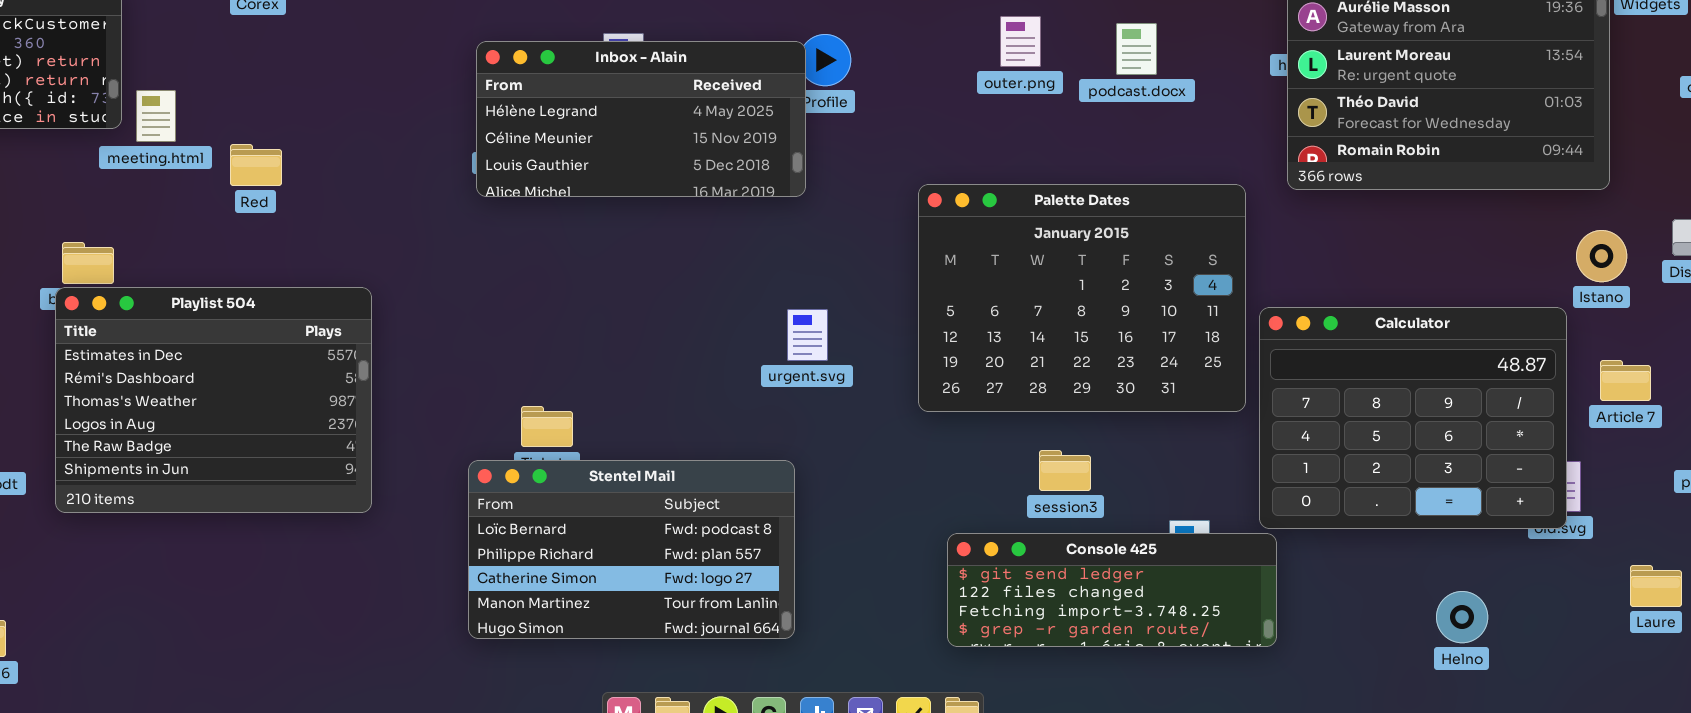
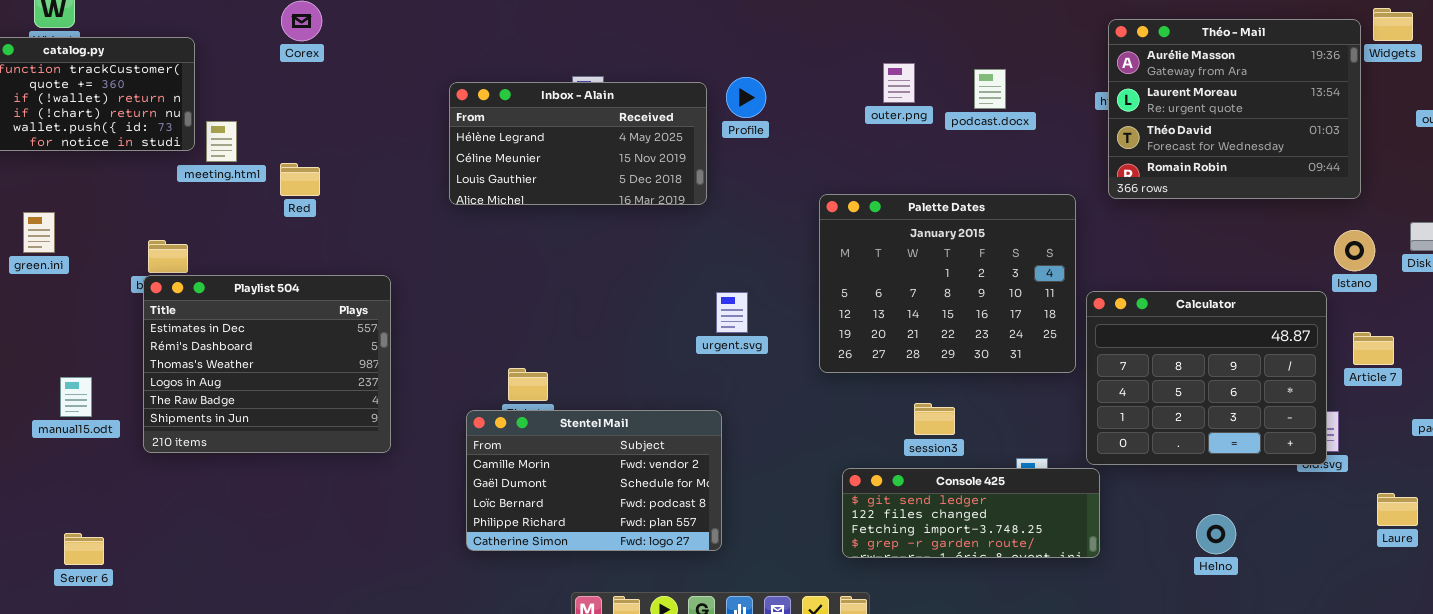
Inbox - Alain: [476,41,806,197] -> [449,82,707,205], moved
Stentel Mail: [468,460,795,639] -> [466,410,722,551], scrolled up 2 rows
Helno: [1436,591,1488,643] -> [1196,514,1236,554], moved

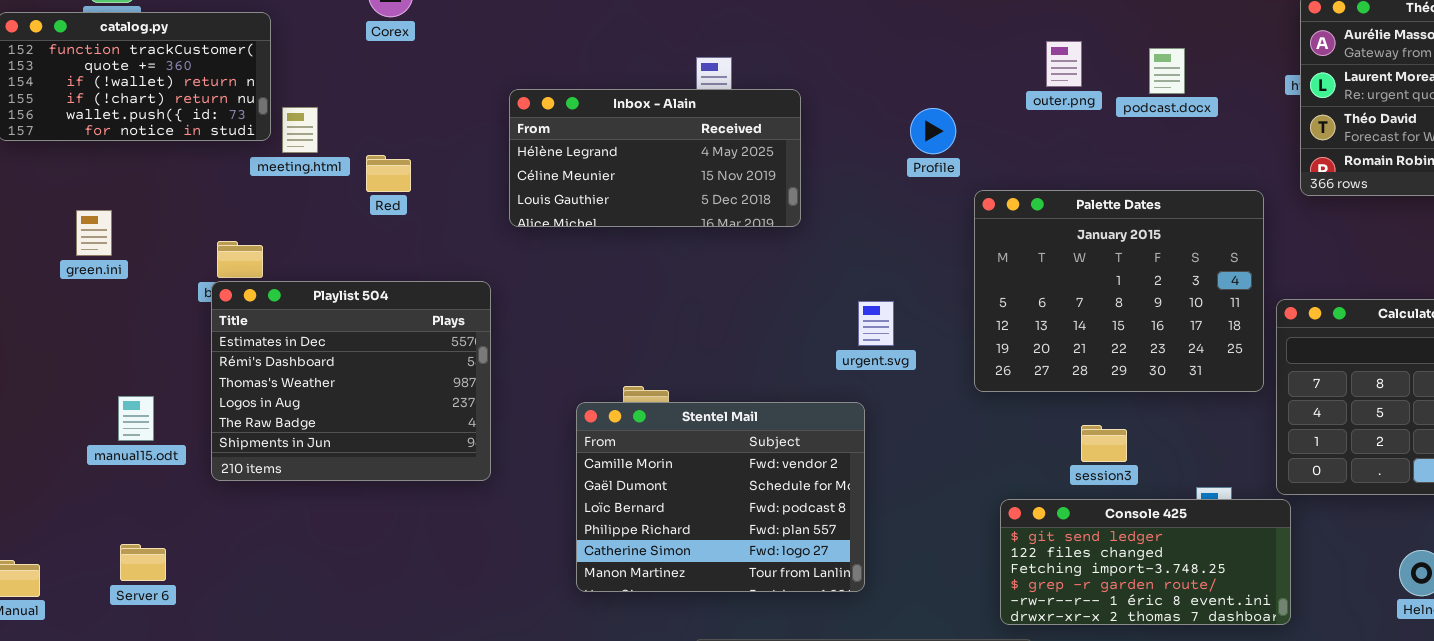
Profile: [726,77,766,118] -> [910,108,956,154], moved
Inbox - Alain: [449,82,707,205] -> [509,89,801,227], moved
Stentel Mail: [466,410,722,551] -> [576,402,865,592], resized
Console 425: [842,468,1100,558] -> [1000,499,1291,625], resized
Server 6: [64,533,104,565] -> [120,544,166,581], moved

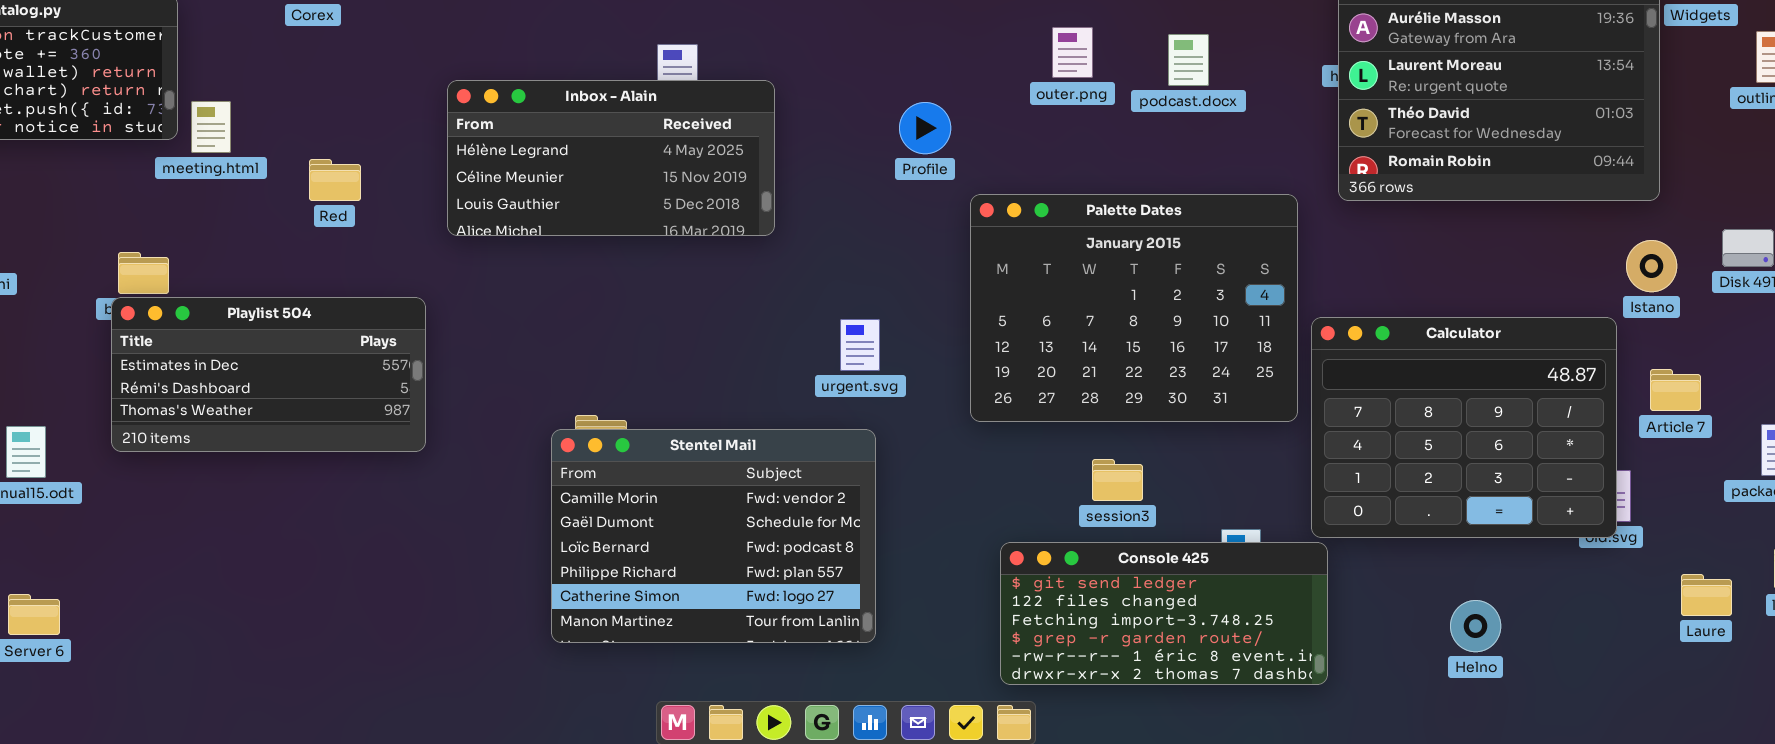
Red: [366,155,411,192] -> [309,159,361,201], moved
Playlist 504: [211,281,491,481] -> [111,297,426,452], resized
Stentel Mail: [576,402,865,592] -> [551,429,876,643], moved

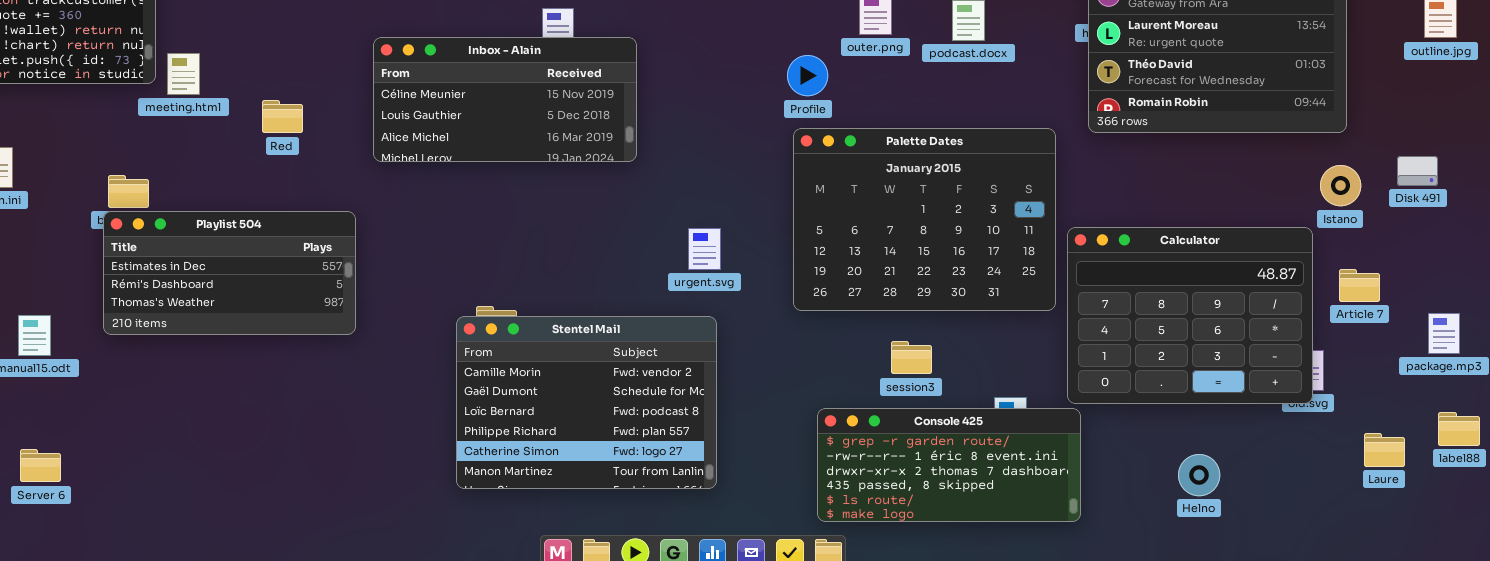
Inbox - Alain: [447,80,775,236] -> [373,37,637,162], scrolled down 1 row
Profile: [899,102,951,154] -> [787,55,828,96], moved
Console 425: [1000,542,1328,685] -> [817,408,1081,522], scrolled down 3 rows

